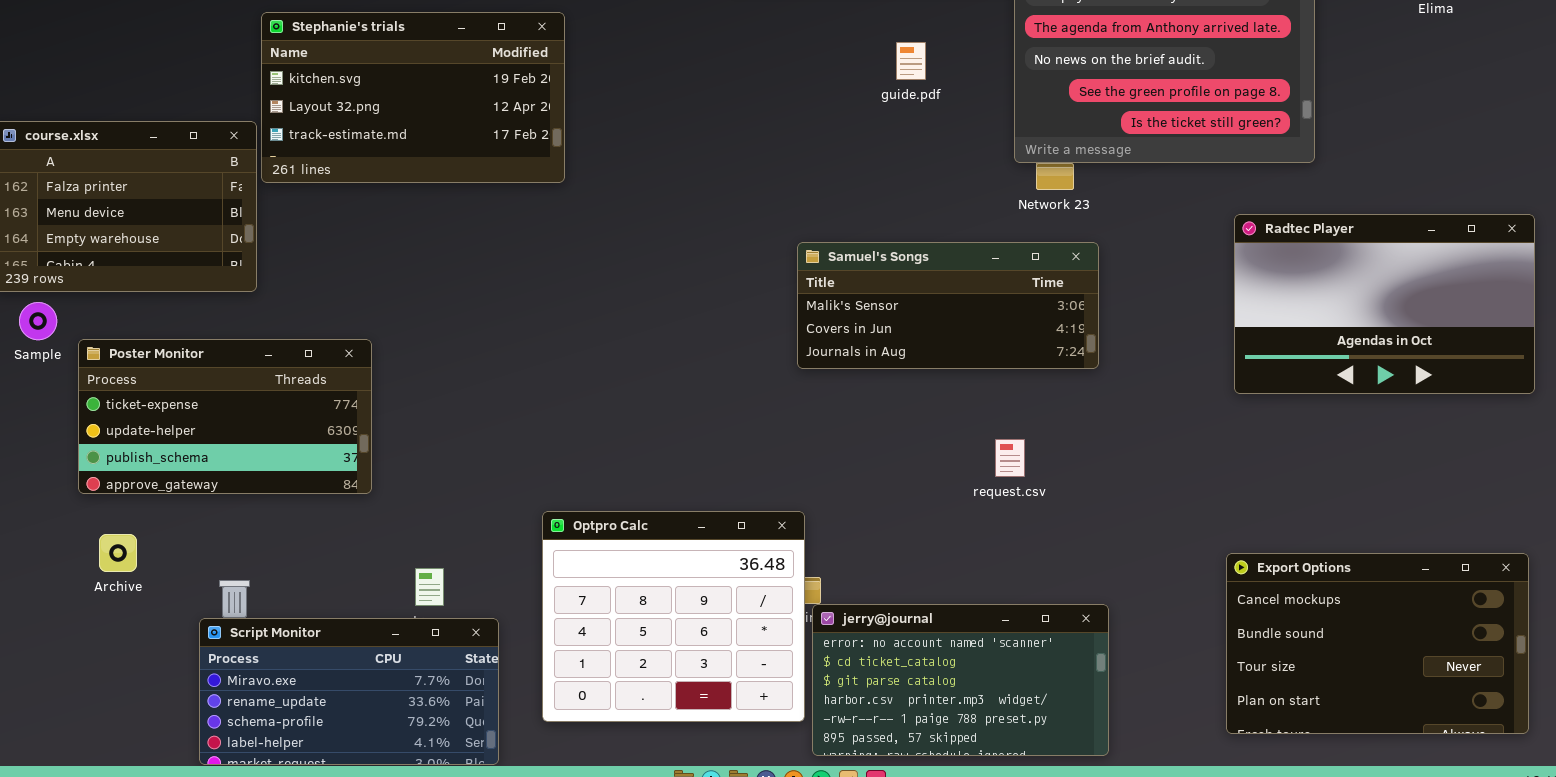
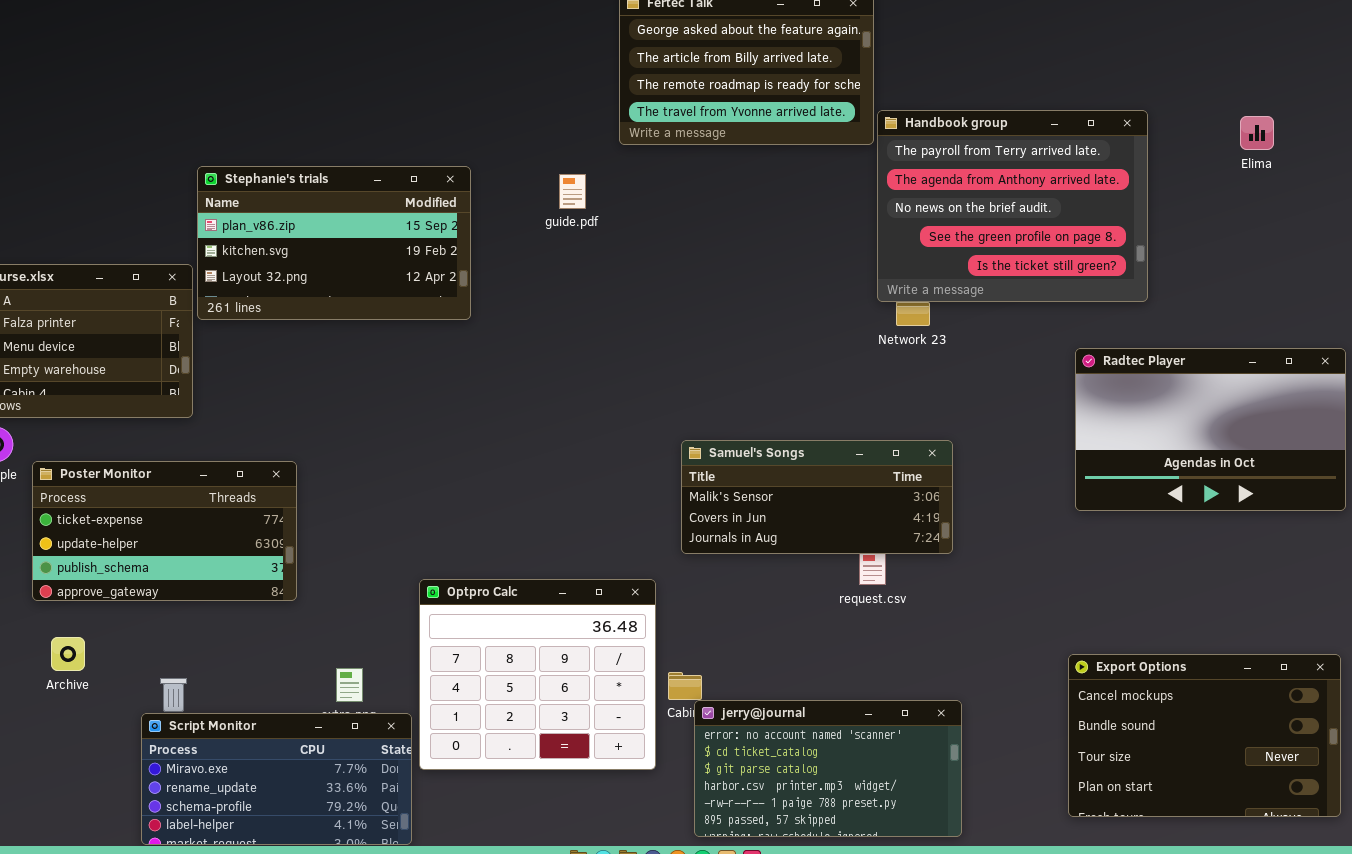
Stephanie's trials: [261,12,565,183] -> [197,166,471,320], scrolled up 1 row
guide.pdf: [896,42,926,80] -> [559,174,586,209], moved
Samuel's Songs: [797,242,1099,369] -> [681,440,953,554], moved
Optpro Calc: [542,511,805,722] -> [419,579,656,770], moved

